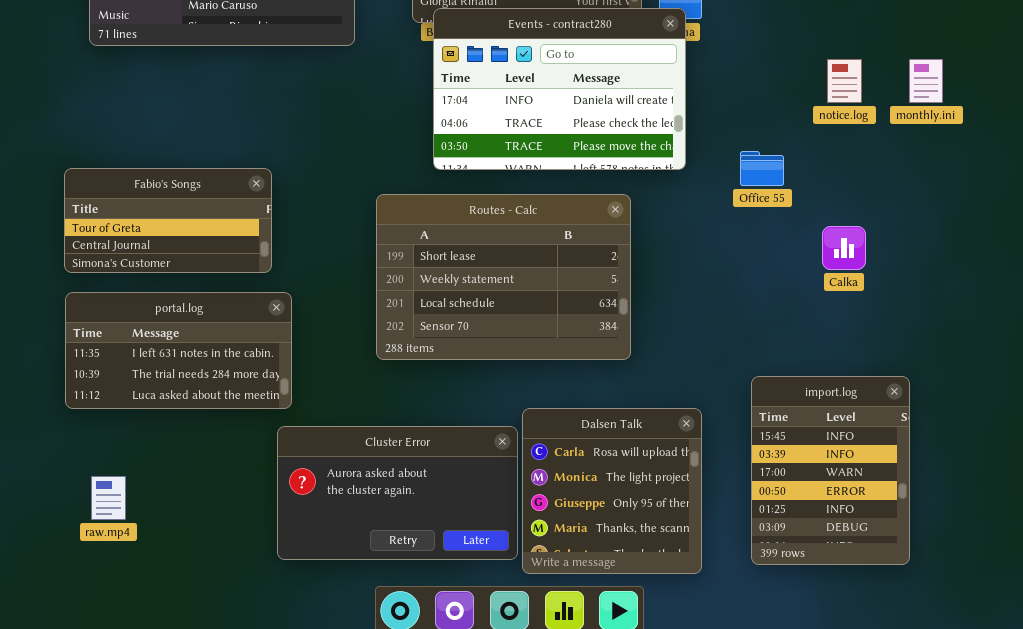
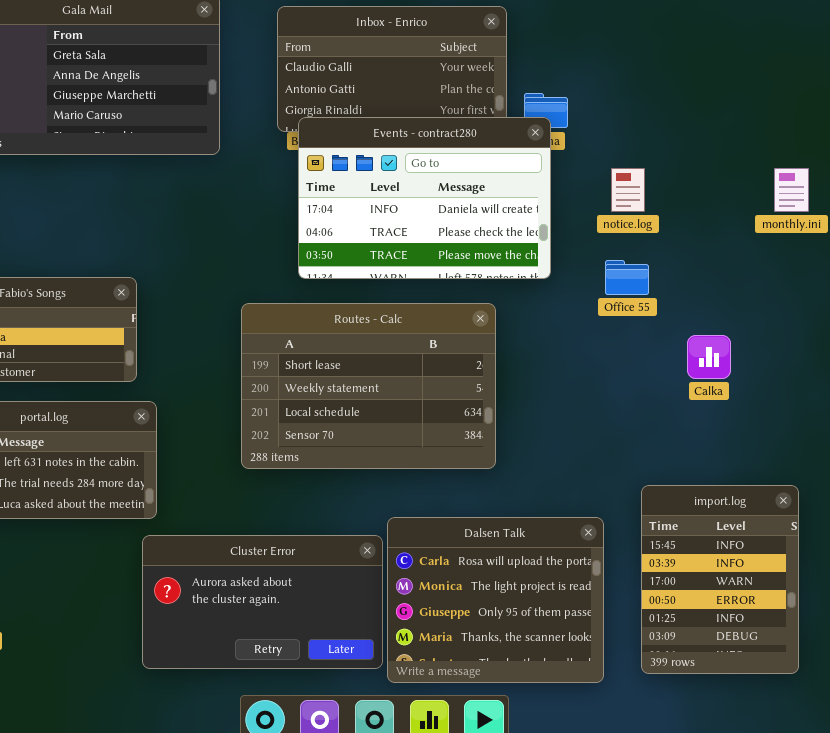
notice.log: [827,59,862,103] -> [611,168,645,212], moved
import.log: [751,376,910,565] -> [641,485,799,674], moved
Dalsen Talk: [522,408,702,574] -> [387,517,604,683], resized

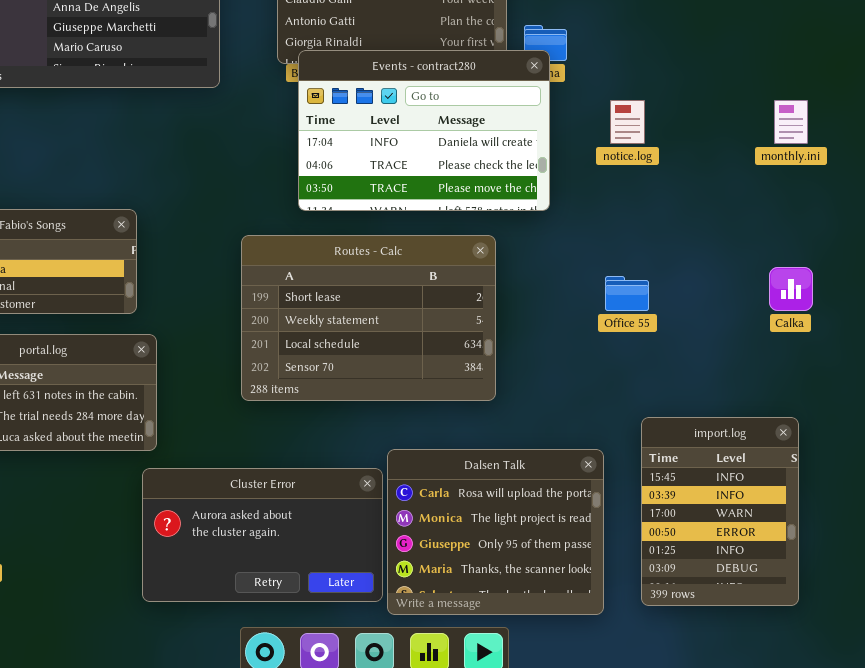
Office 55: [605,260,649,295] -> [605,276,649,311], moved
Calka: [687,335,731,379] -> [769,267,813,311], moved

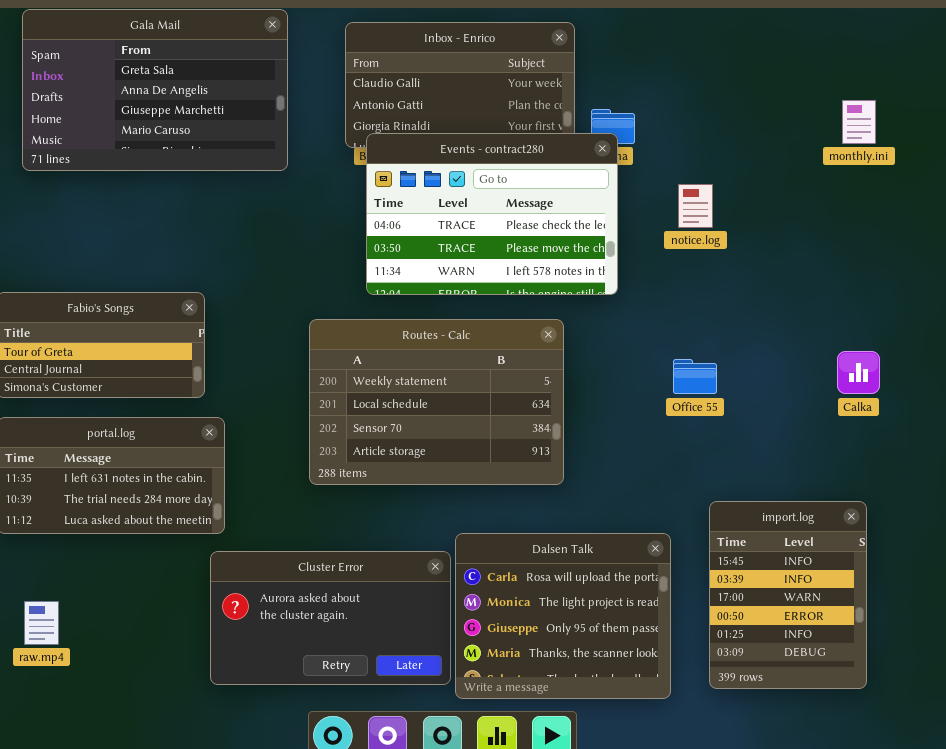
Events - contract280: [298,50,550,211] -> [366,133,618,295], scrolled down 1 row
monthly.ini: [774,100,808,144] -> [842,100,876,144], moved
Routes - Calc: [241,235,496,401] -> [309,319,564,485], scrolled down 1 row

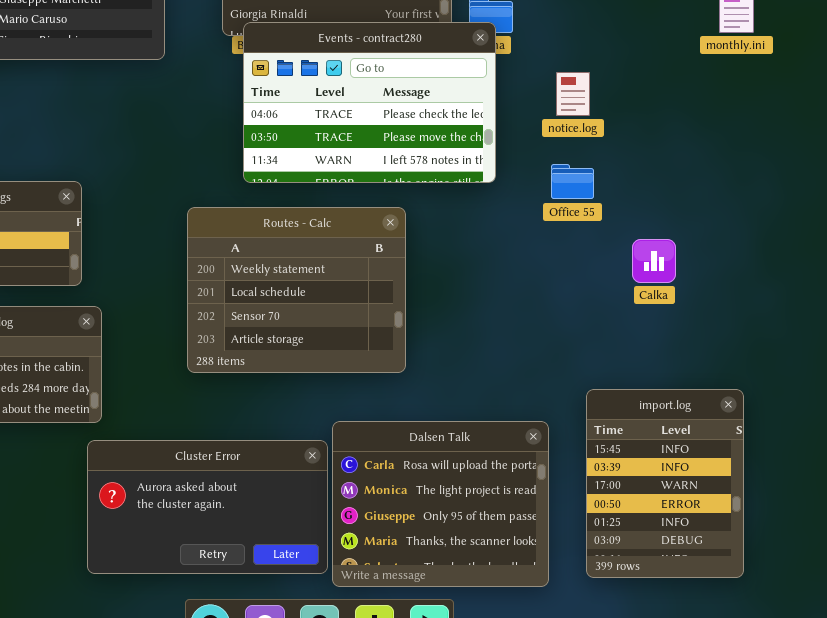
Routes - Calc: [309,319,564,485] -> [187,207,406,373], resized
Calka: [837,351,880,394] -> [632,239,676,283], moved
Office 55: [673,359,717,394] -> [551,164,594,199], moved

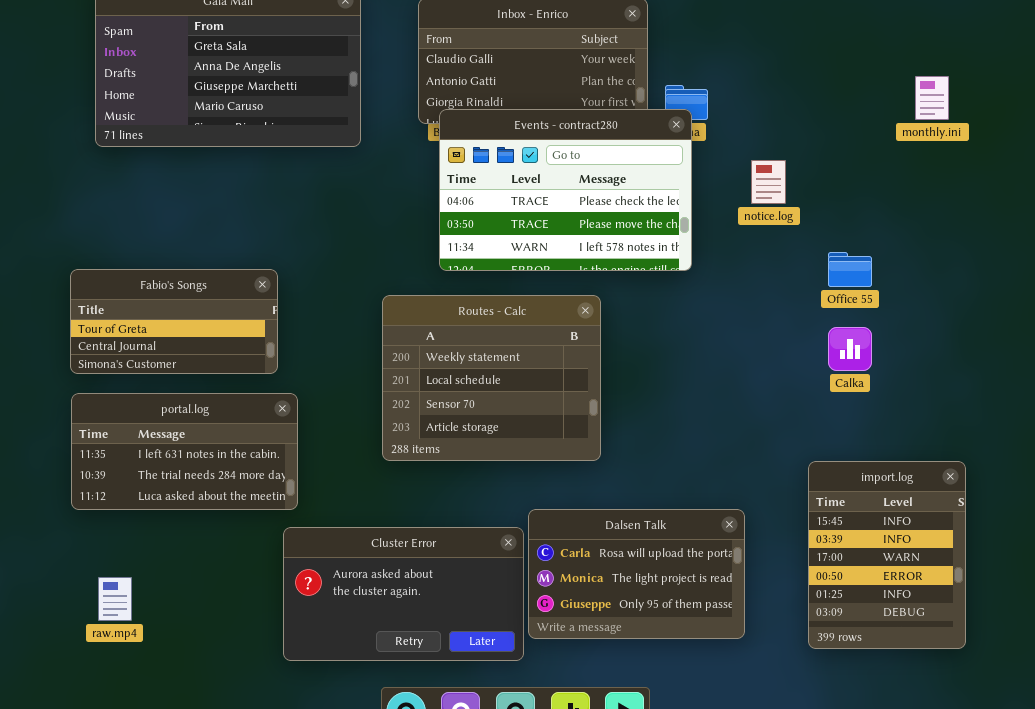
Office 55: [551,164,594,199] -> [828,252,872,287], moved
import.log: [586,389,744,578] -> [808,461,966,649], moved
Dalsen Talk: [332,421,549,587] -> [528,509,745,639], resized

